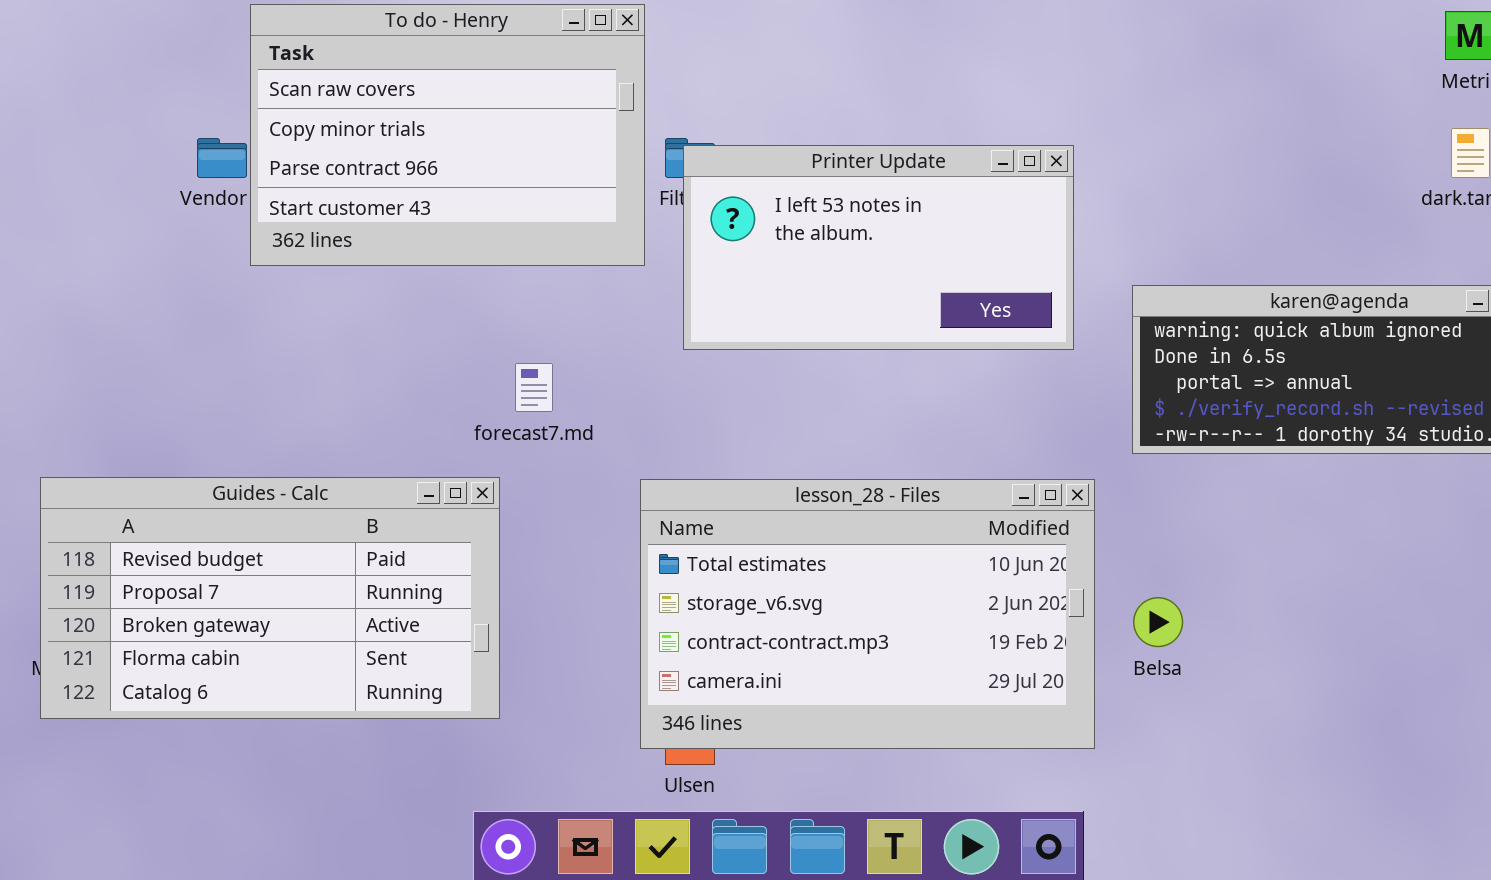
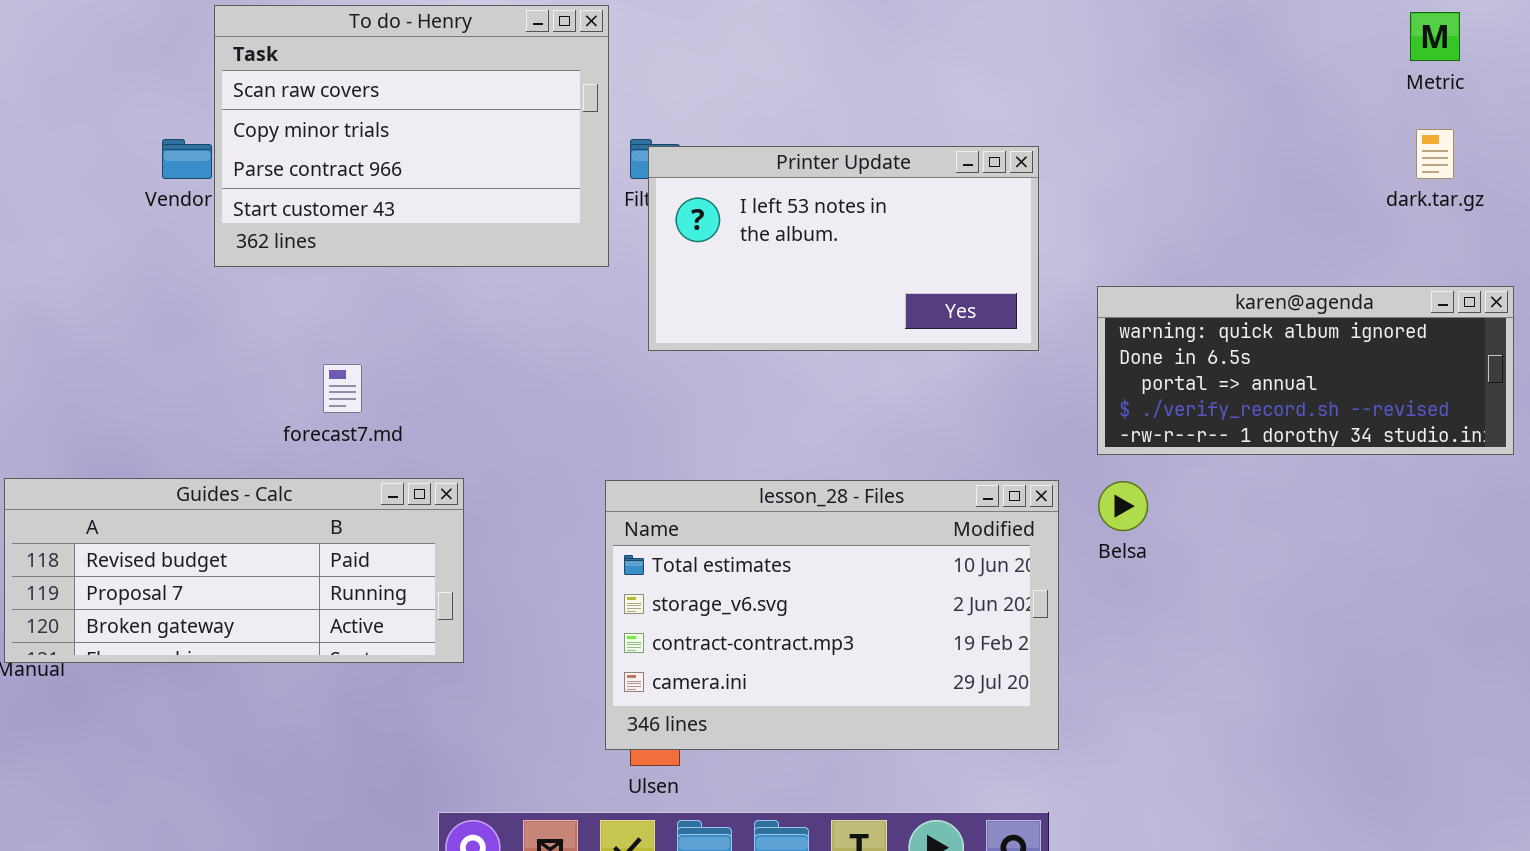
forecast7.md: [515,363,553,412] -> [323,364,362,413], moved
Guides - Calc: [40,477,500,719] -> [4,478,464,663], resized
Belsa: [1133,597,1183,647] -> [1098,481,1148,531], moved

